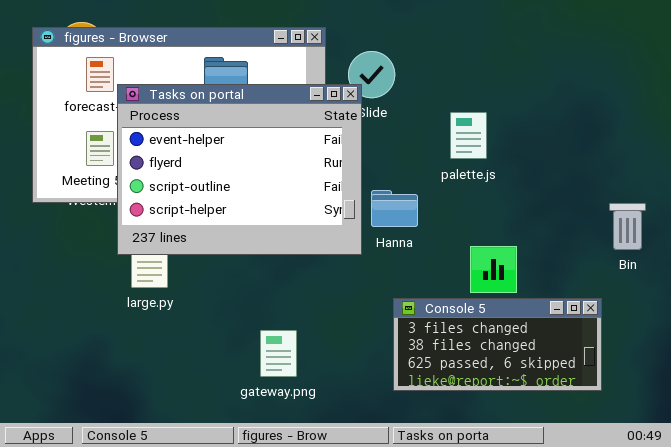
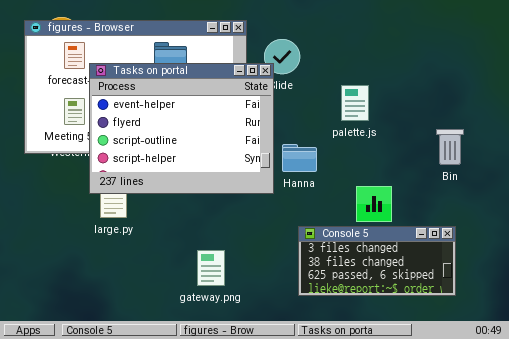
Bin: [609,203,646,250] -> [436,129,464,165], moved

